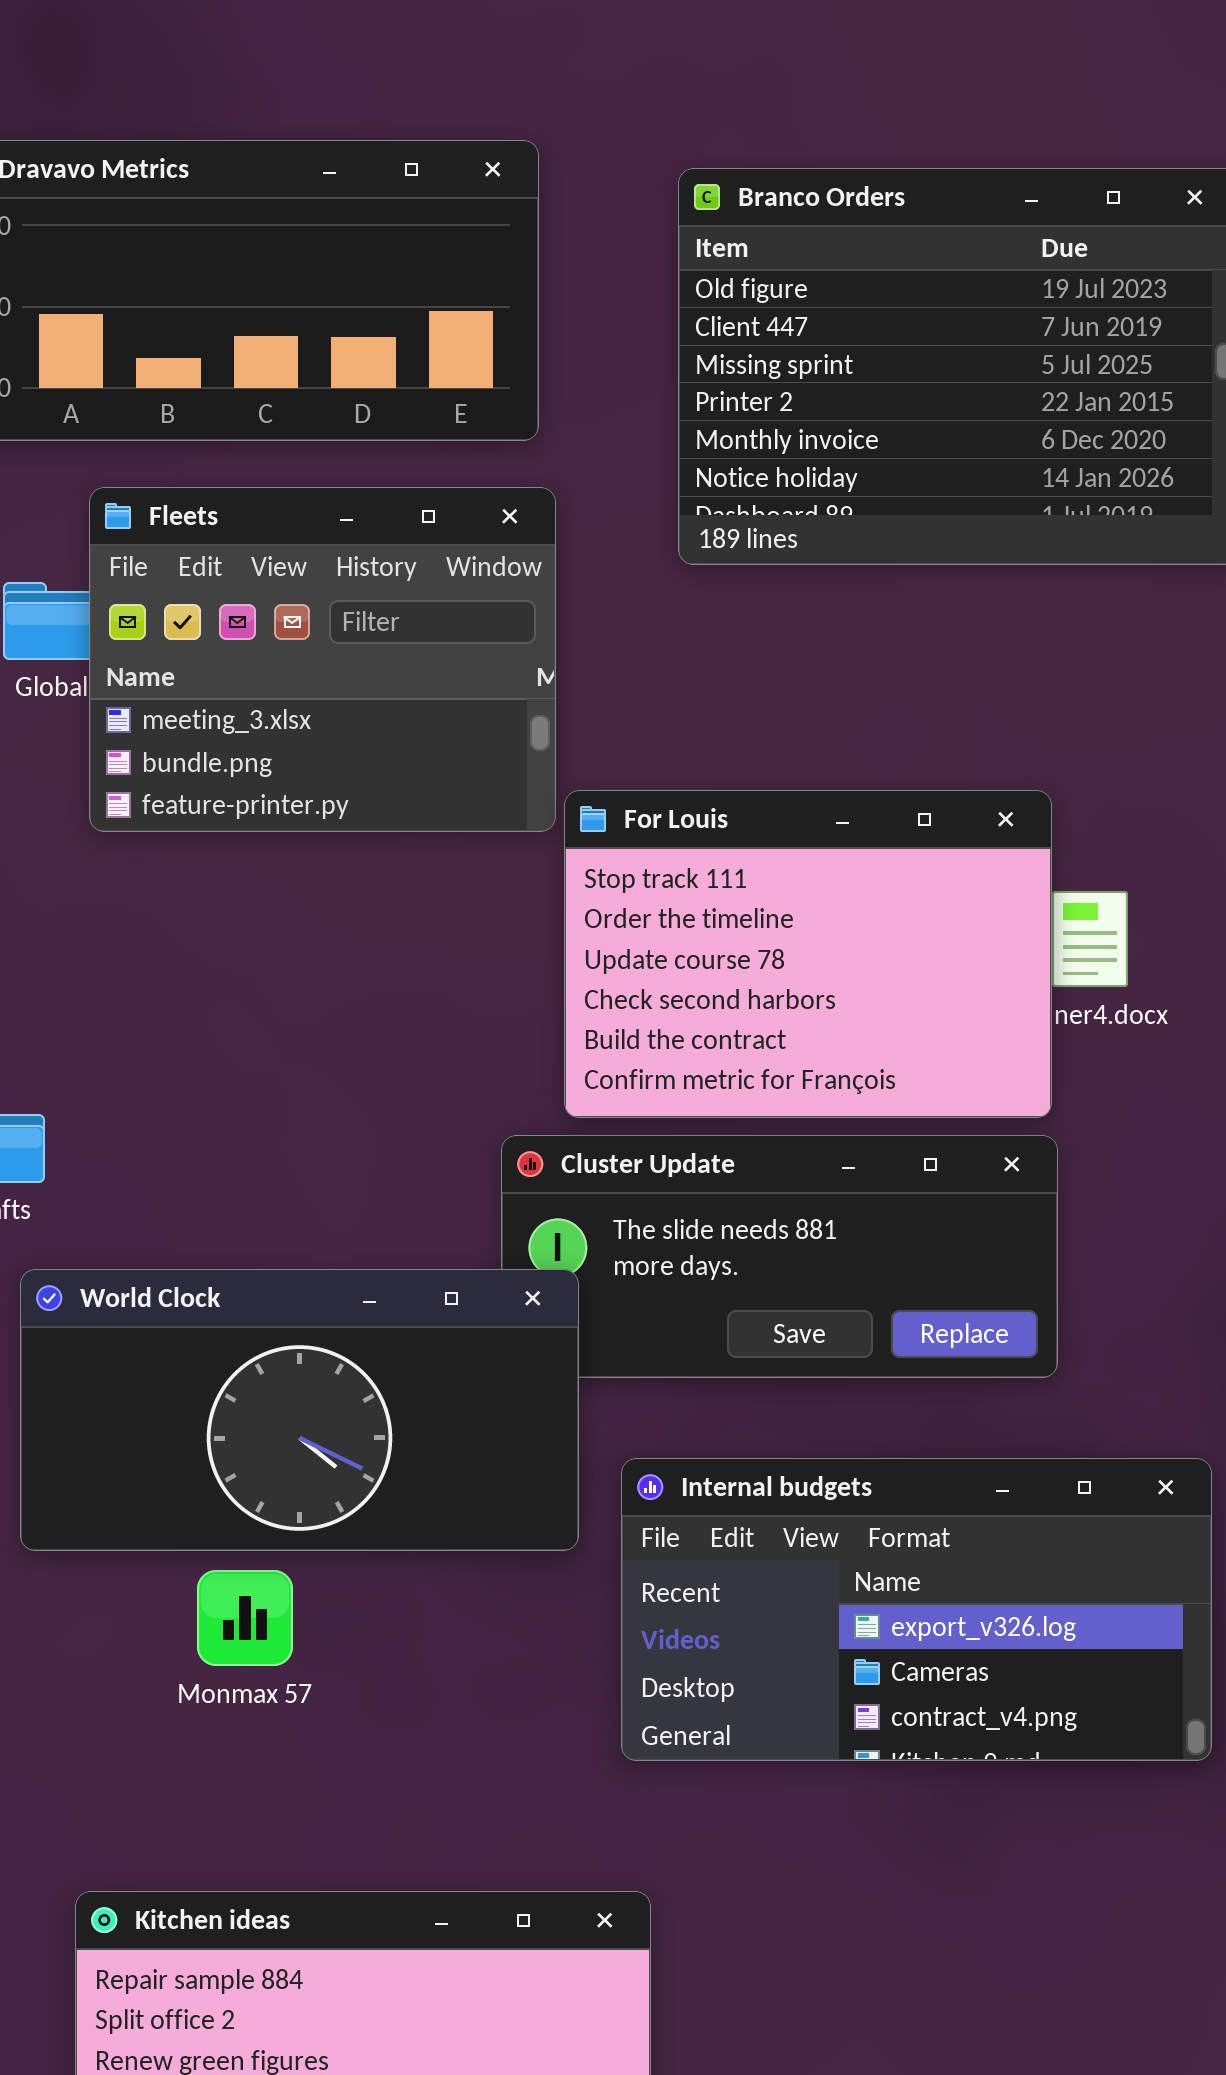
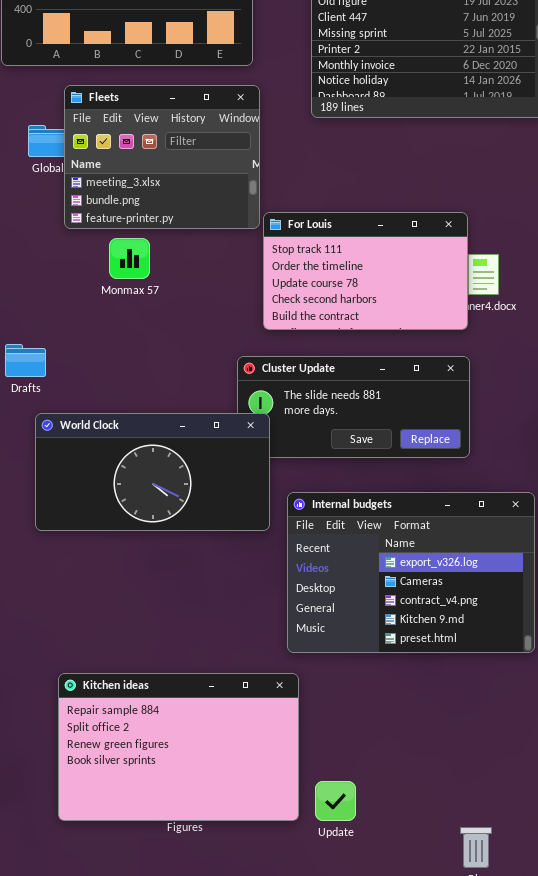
For Louis: [564,790,1052,1118] -> [263,212,468,330], resized
Internal budgets: [621,1458,1212,1761] -> [287,492,535,653], resized
Monmax 57: [197,1570,293,1666] -> [109,238,150,279], moved

